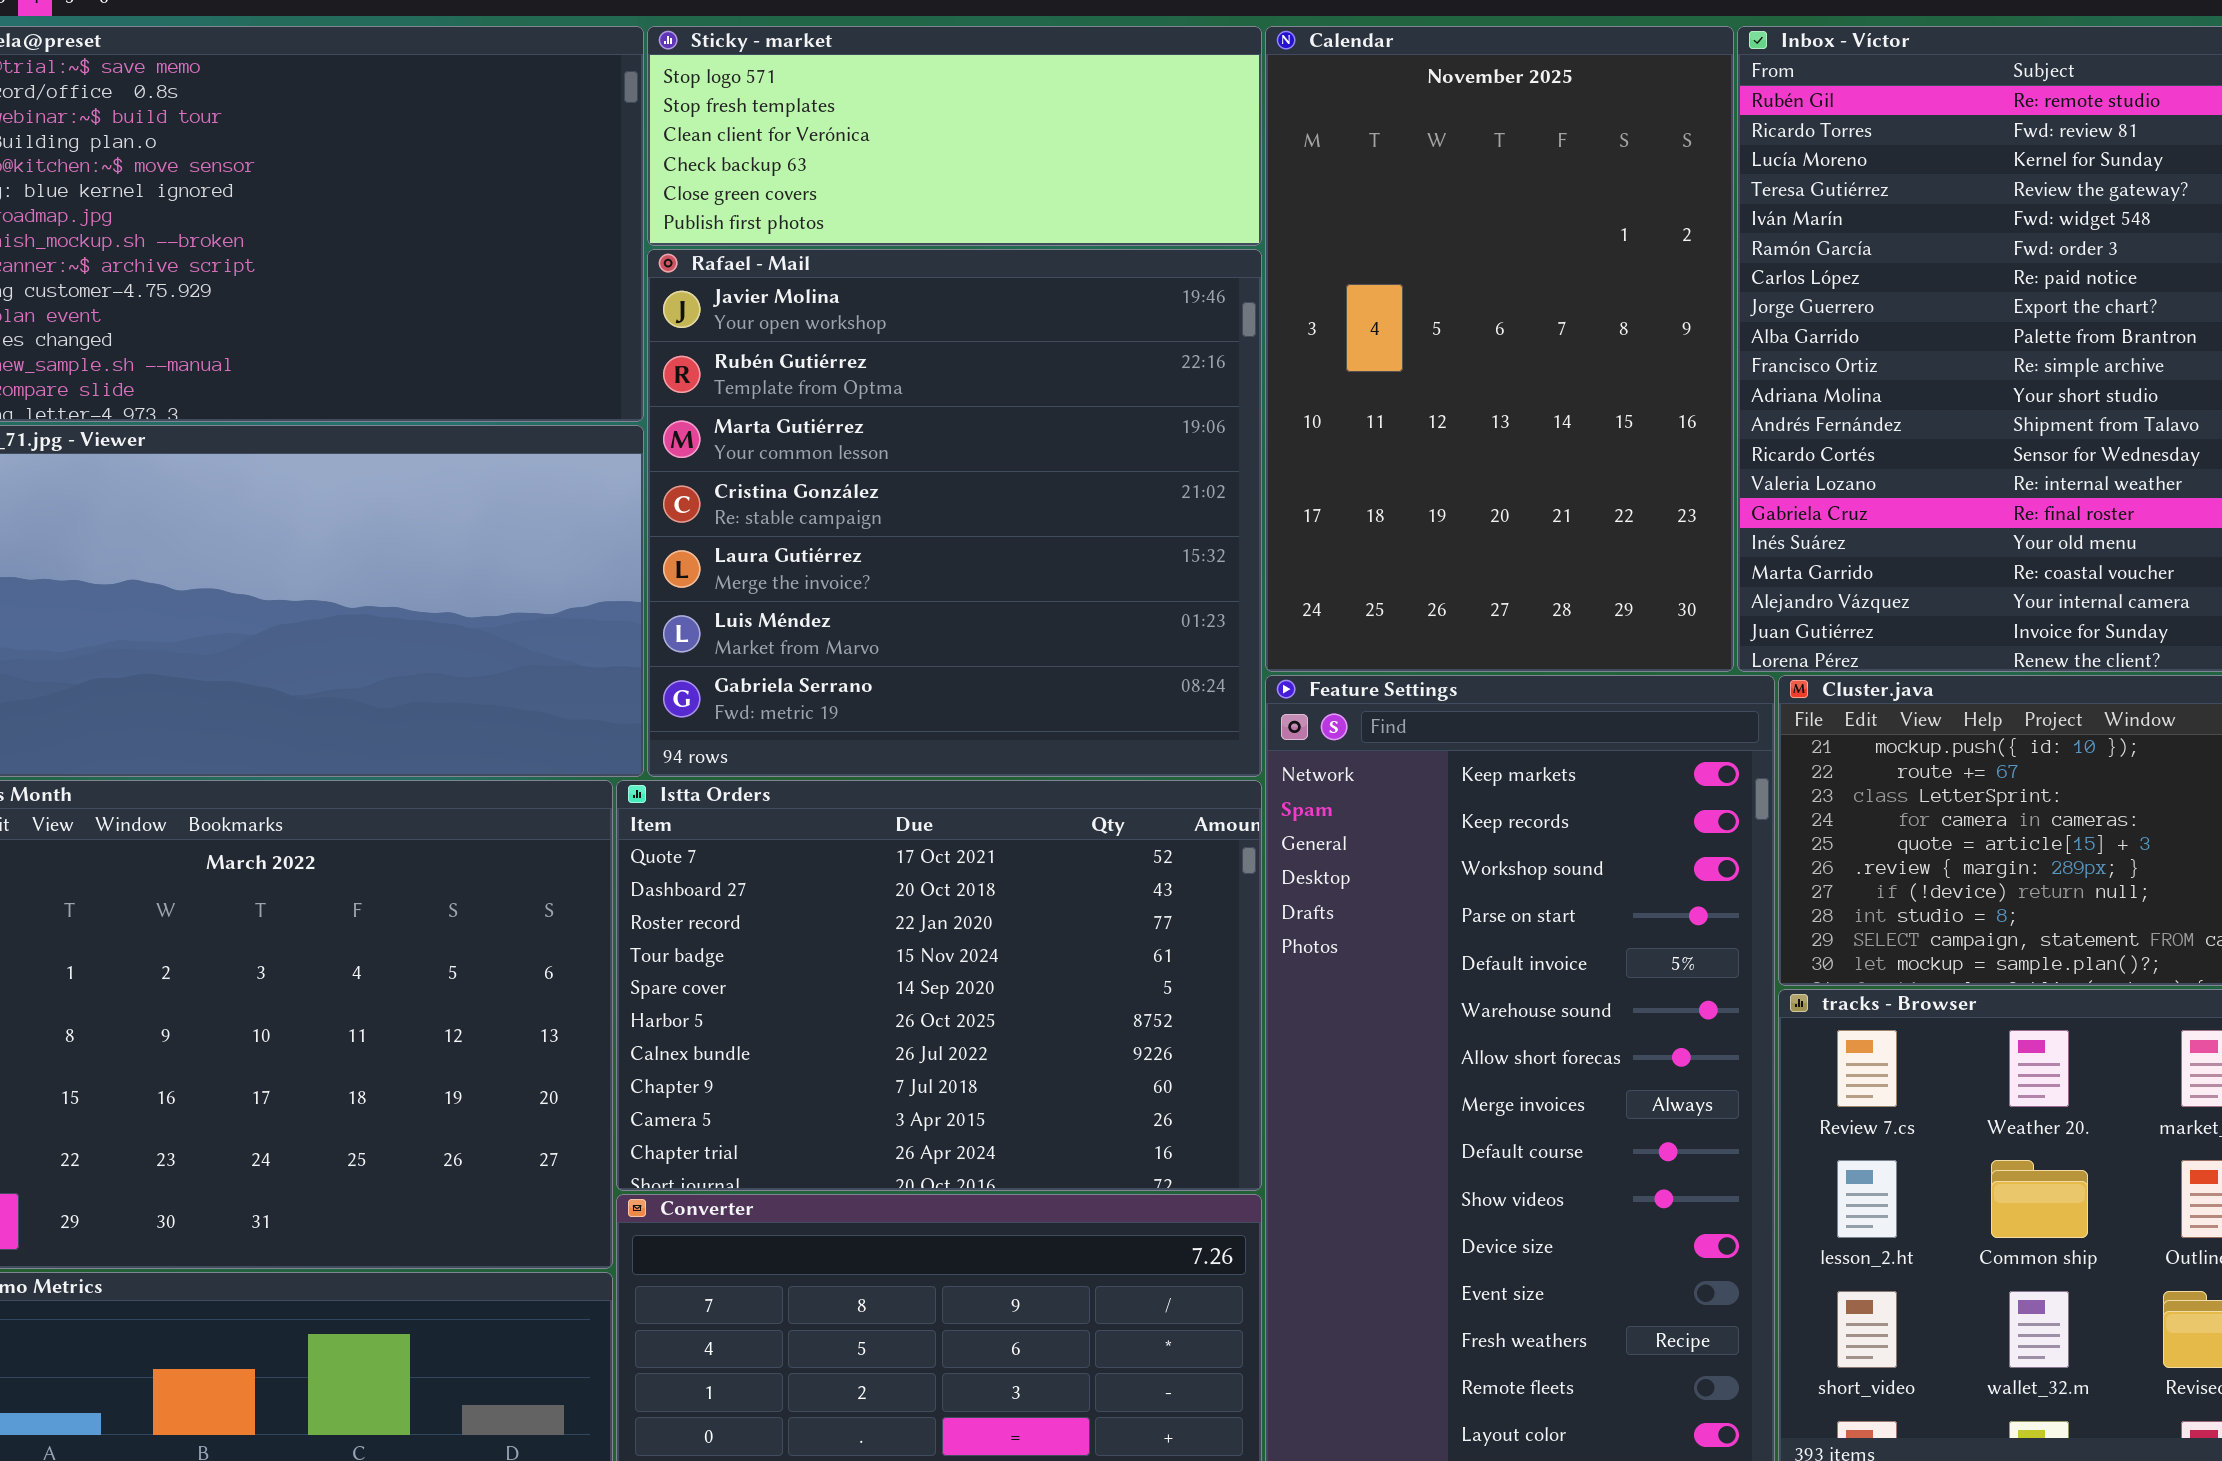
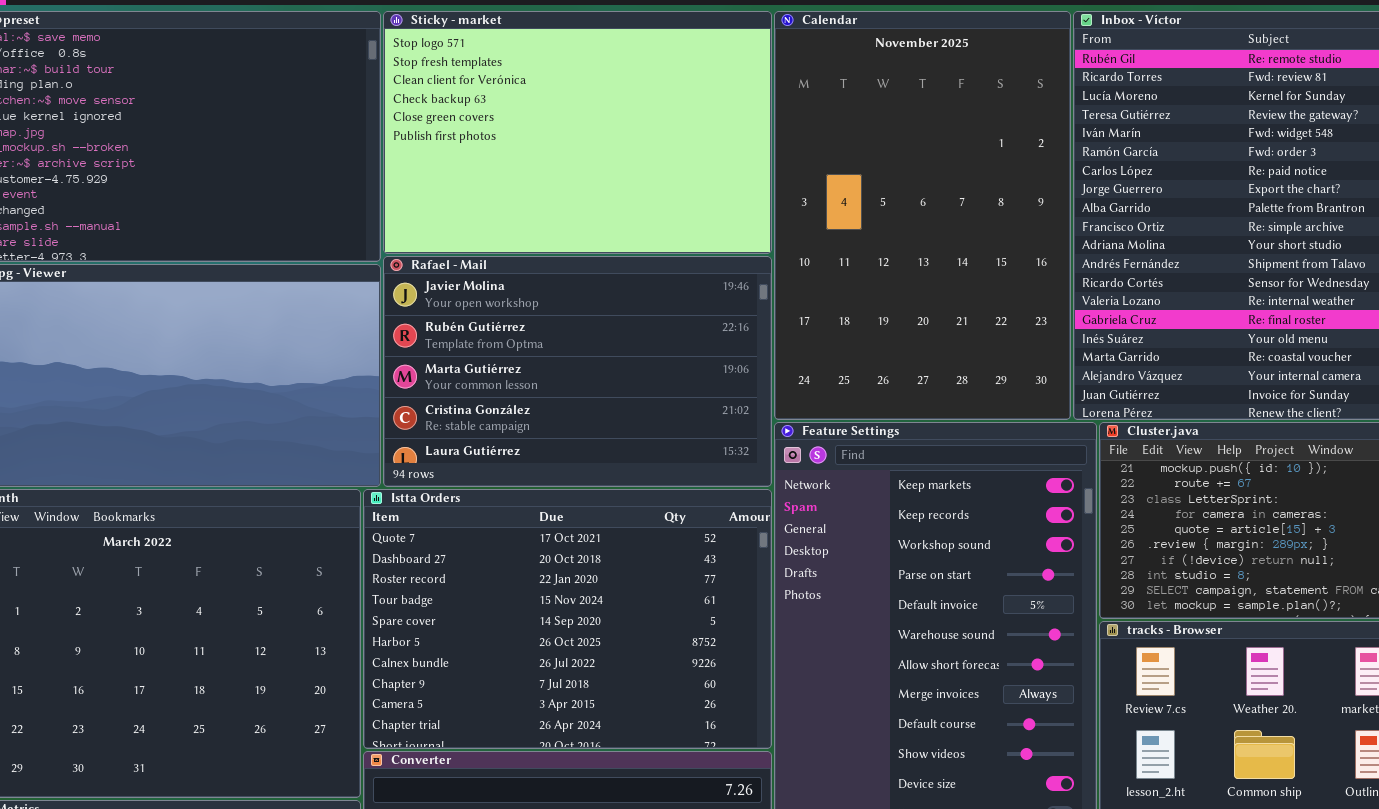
Sticky - market: [647,26,1262,246] -> [383,11,772,254], resized
Rafael - Mail: [647,249,1262,777] -> [383,256,772,487], resized

